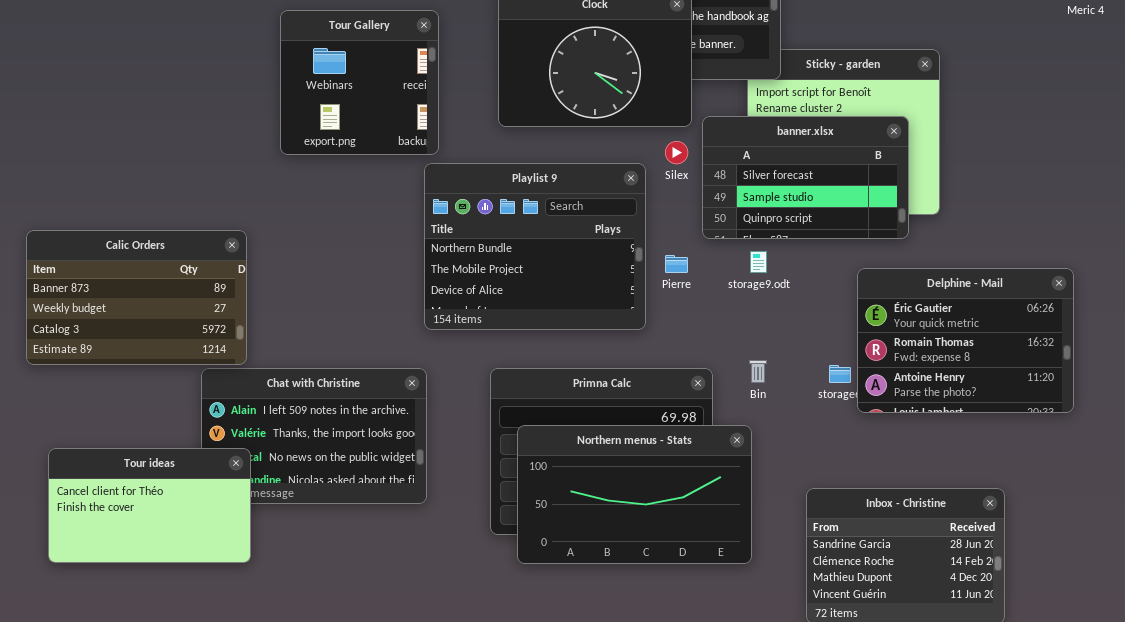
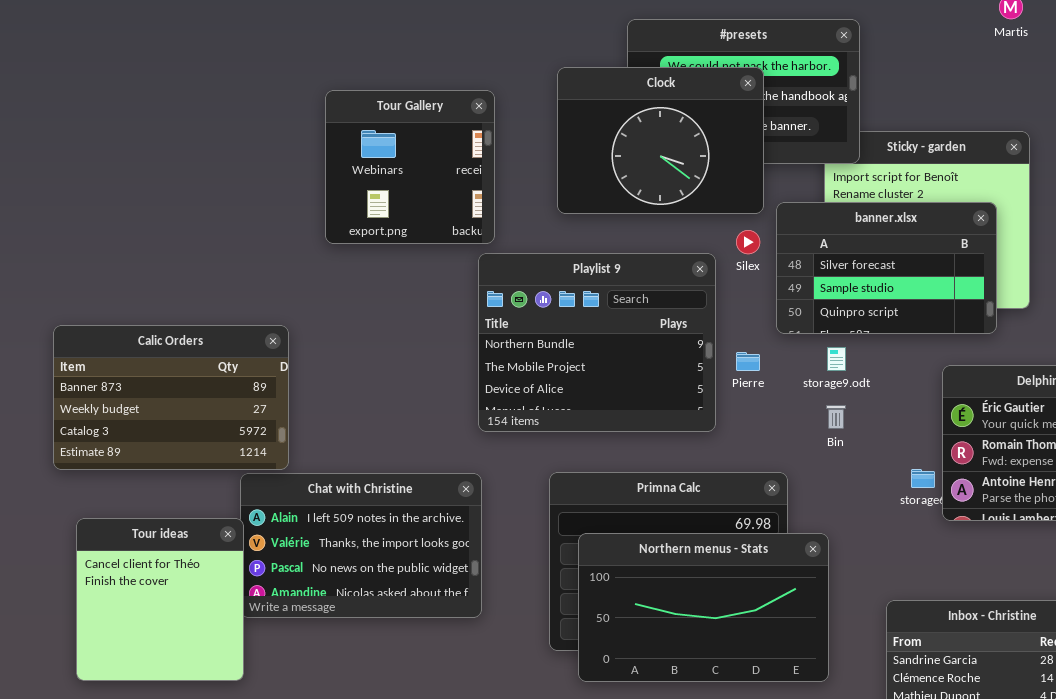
Bin: [749,360,767,383] -> [826,405,846,429], moved
Tour ideas: [48,448,251,563] -> [76,518,244,681], resized

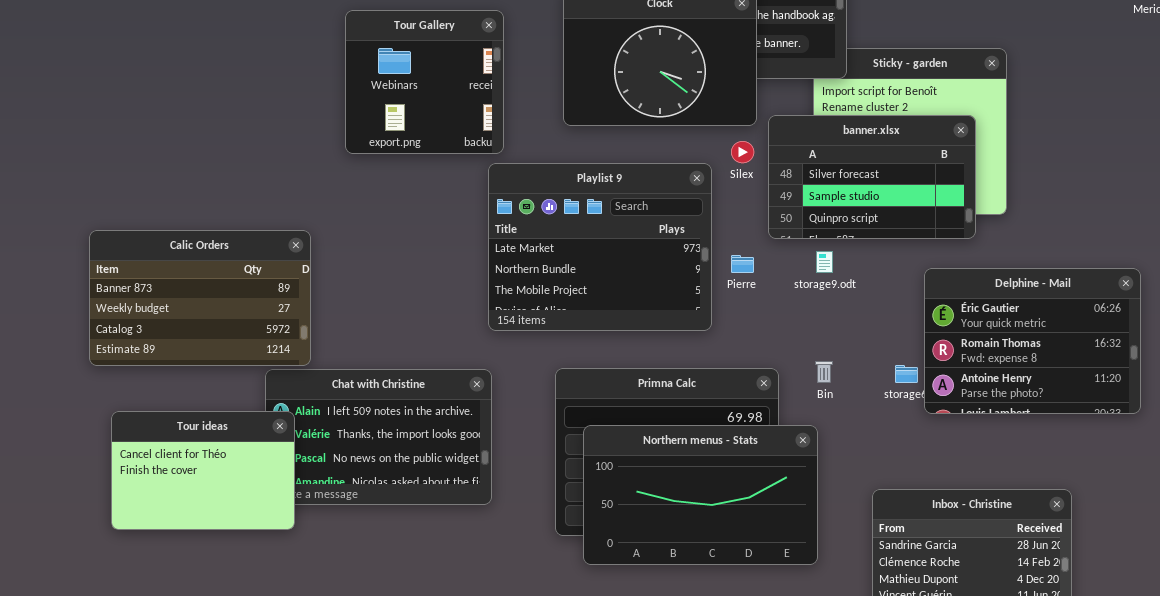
Playlist 9: [478,253,716,432] -> [488,163,712,331], scrolled up 1 row
Bin: [826,405,846,429] -> [815,361,833,383], moved
Tour ideas: [76,518,244,681] -> [111,411,295,530], resized

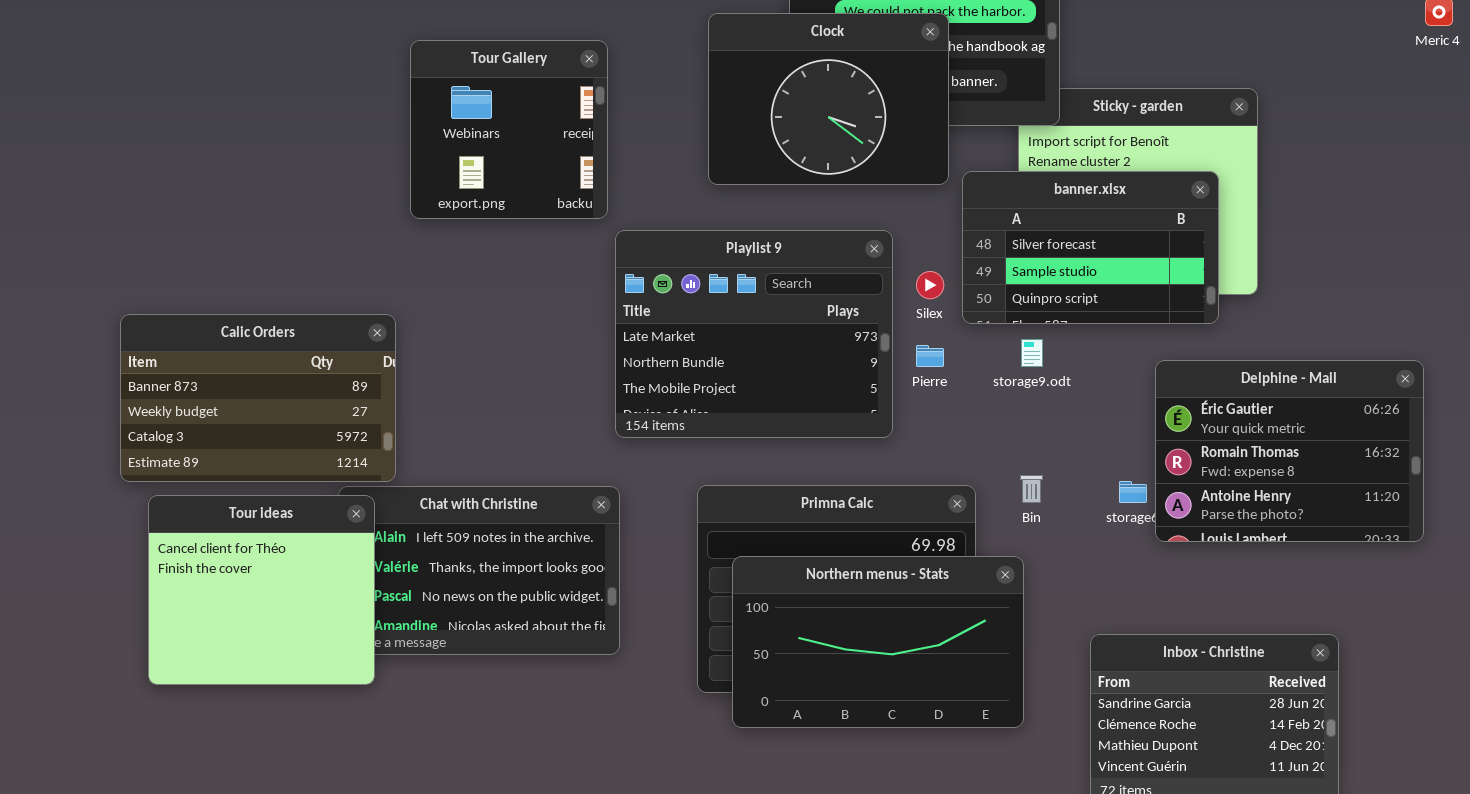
Tour Gallery: [345,10,504,154] -> [410,40,608,219], moved
Silex: [731,141,754,163] -> [916,271,944,299], moved
Tour ideas: [111,411,295,530] -> [148,495,375,685], resized

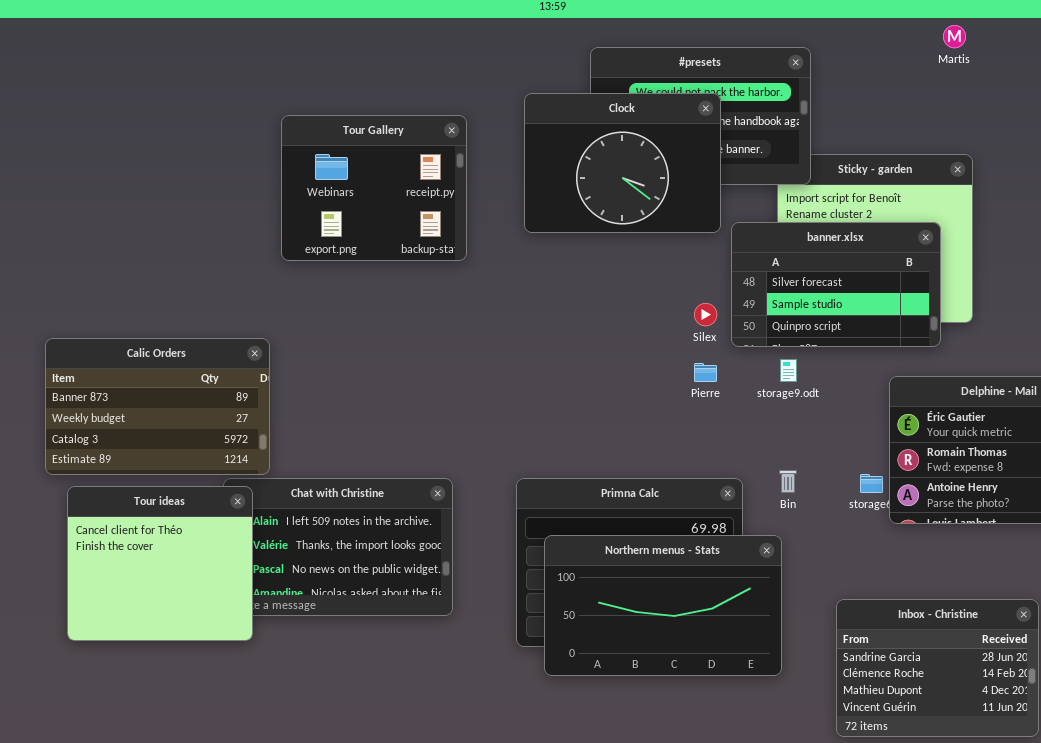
Tour Gallery: [410,40,608,219] -> [281,115,467,261], resized
Playlist 9: [615,230,893,438] -> none, closed

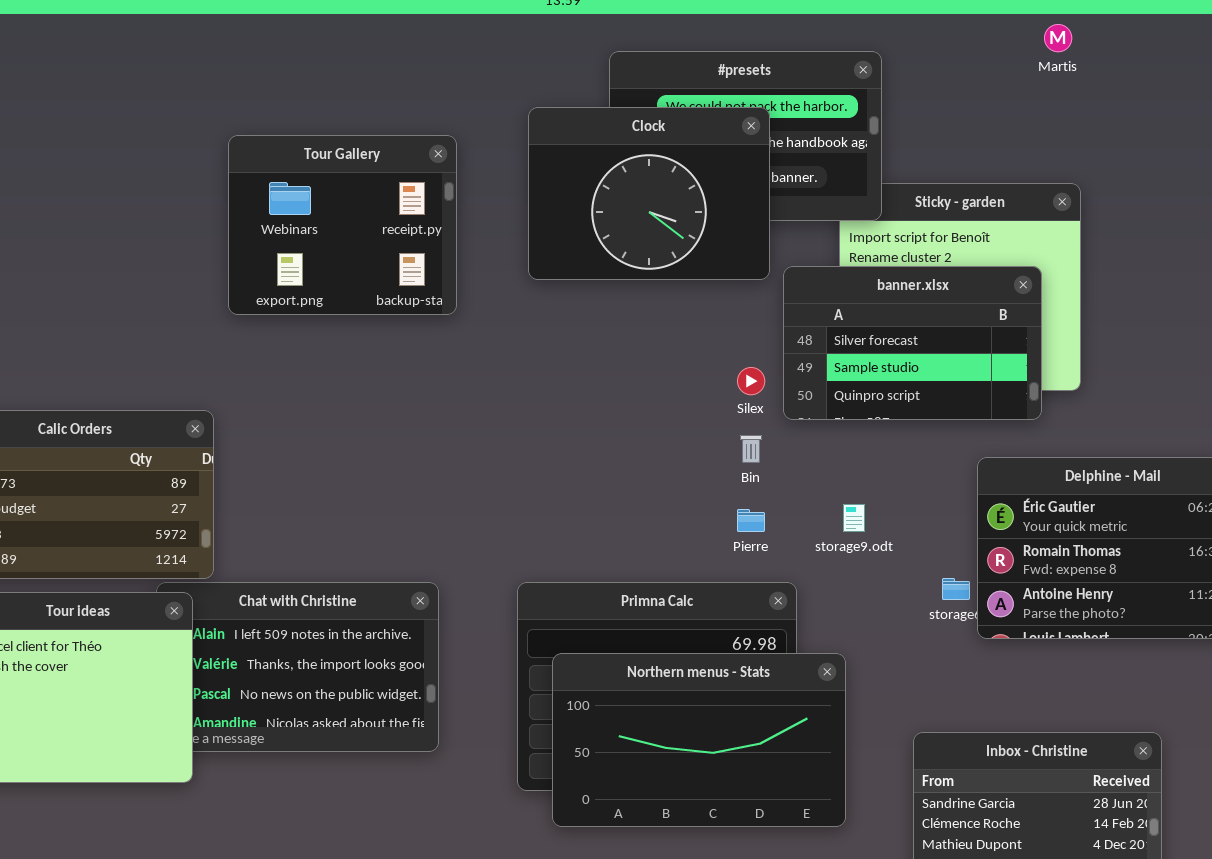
storage9.odt: [780,359,797,382] -> [843,504,865,532], moved
Pierre: [694,363,717,382] -> [737,509,765,532], moved
Bin: [779,470,797,493] -> [740,435,762,463], moved

